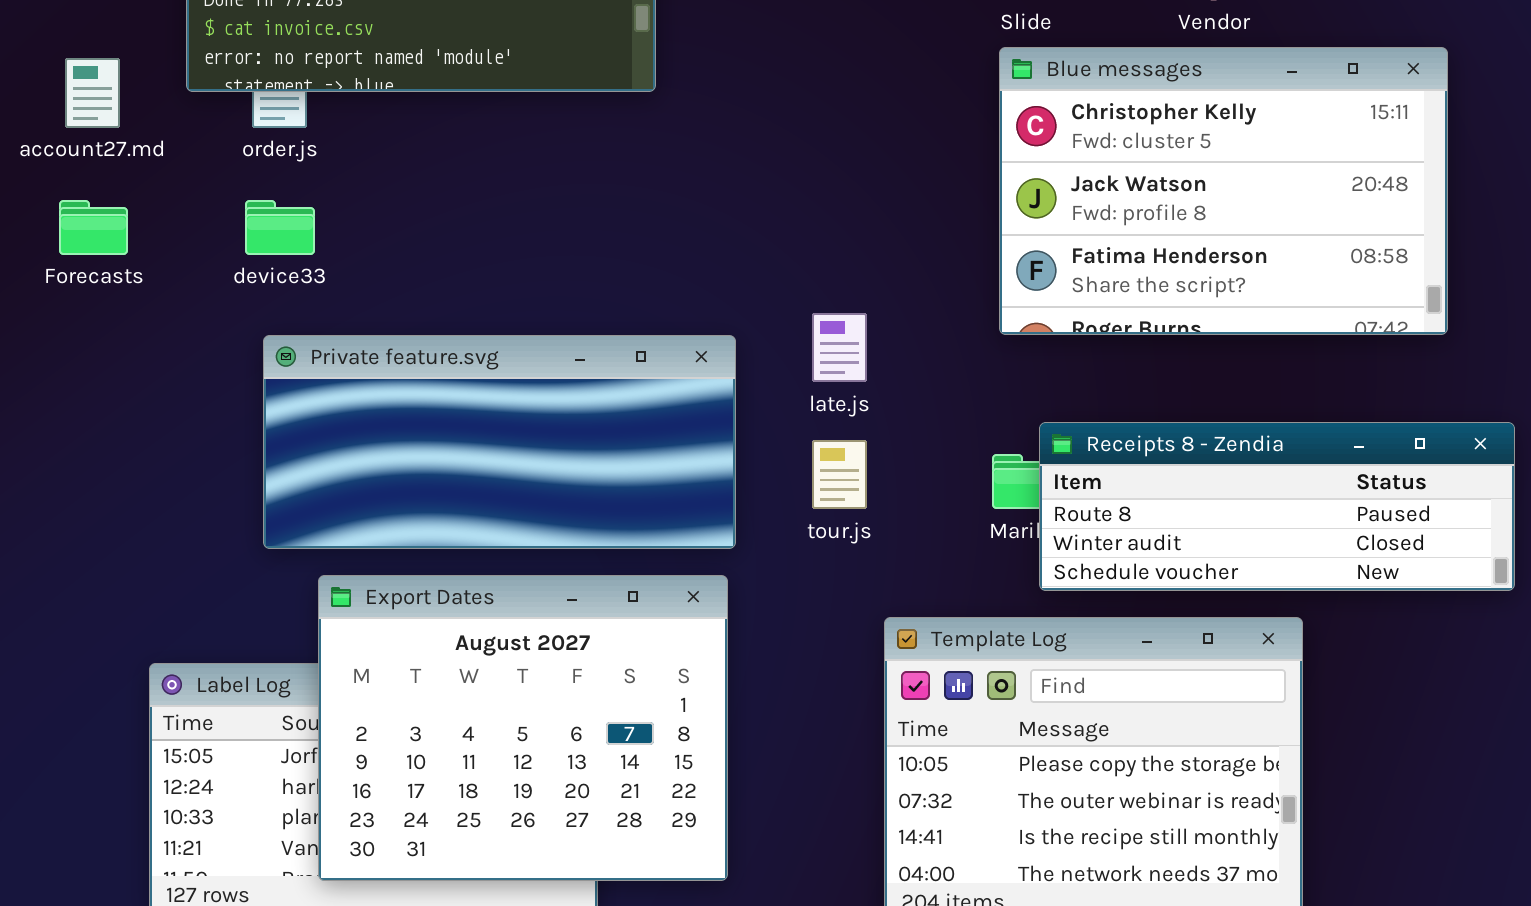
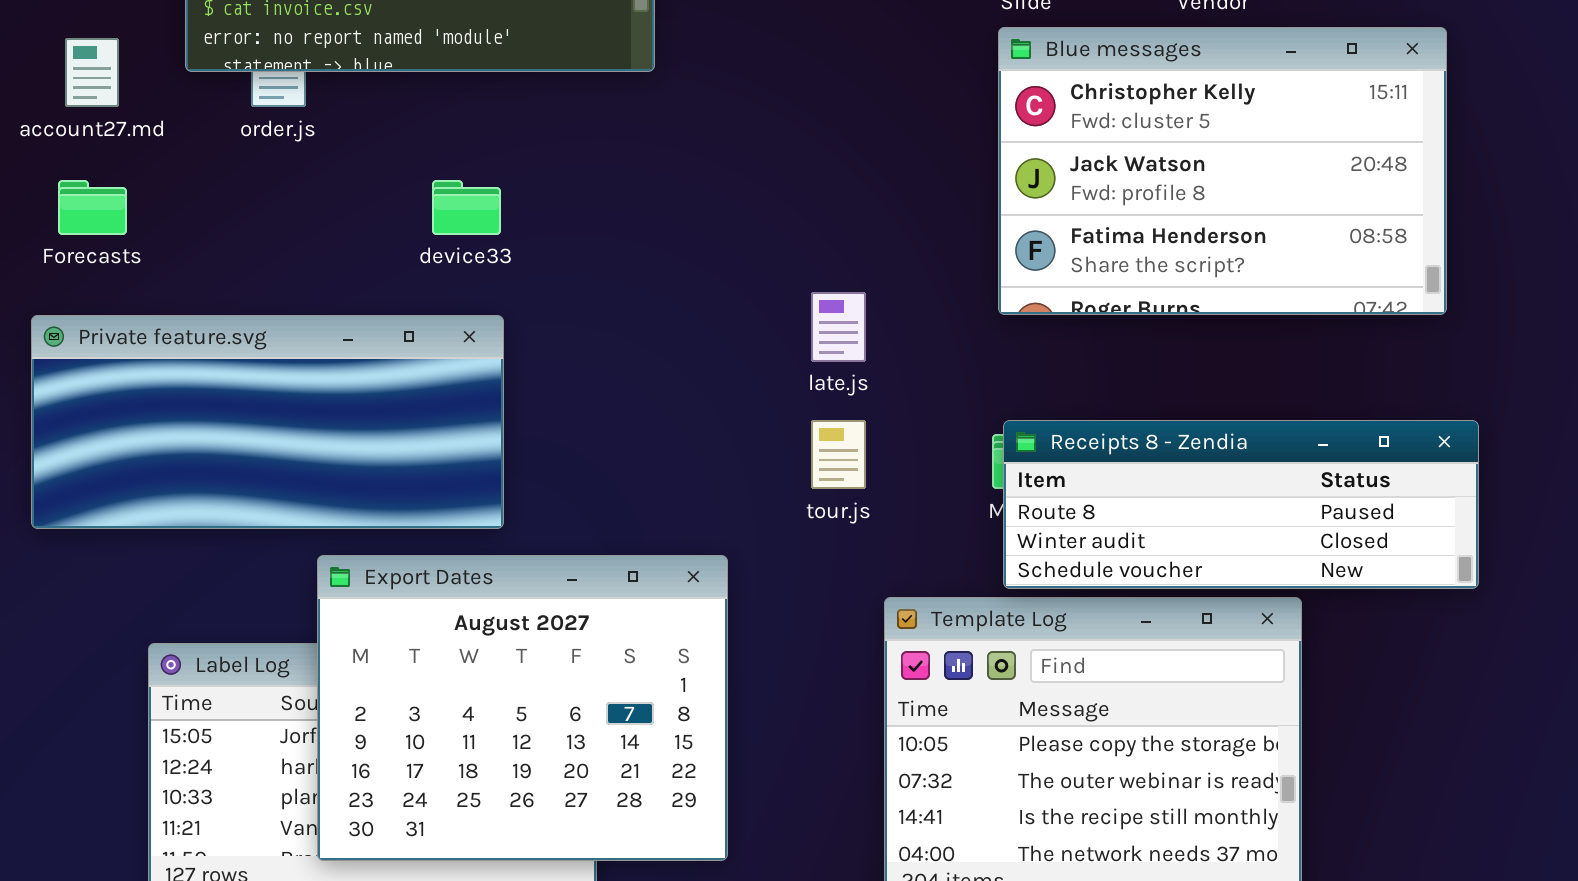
device33: [245,200,315,255] -> [432,180,501,235], moved
Private feature.svg: [263,335,736,549] -> [31,315,504,529], moved
Receipts 8 - Zendia: [1039,422,1515,591] -> [1003,420,1479,589], moved

